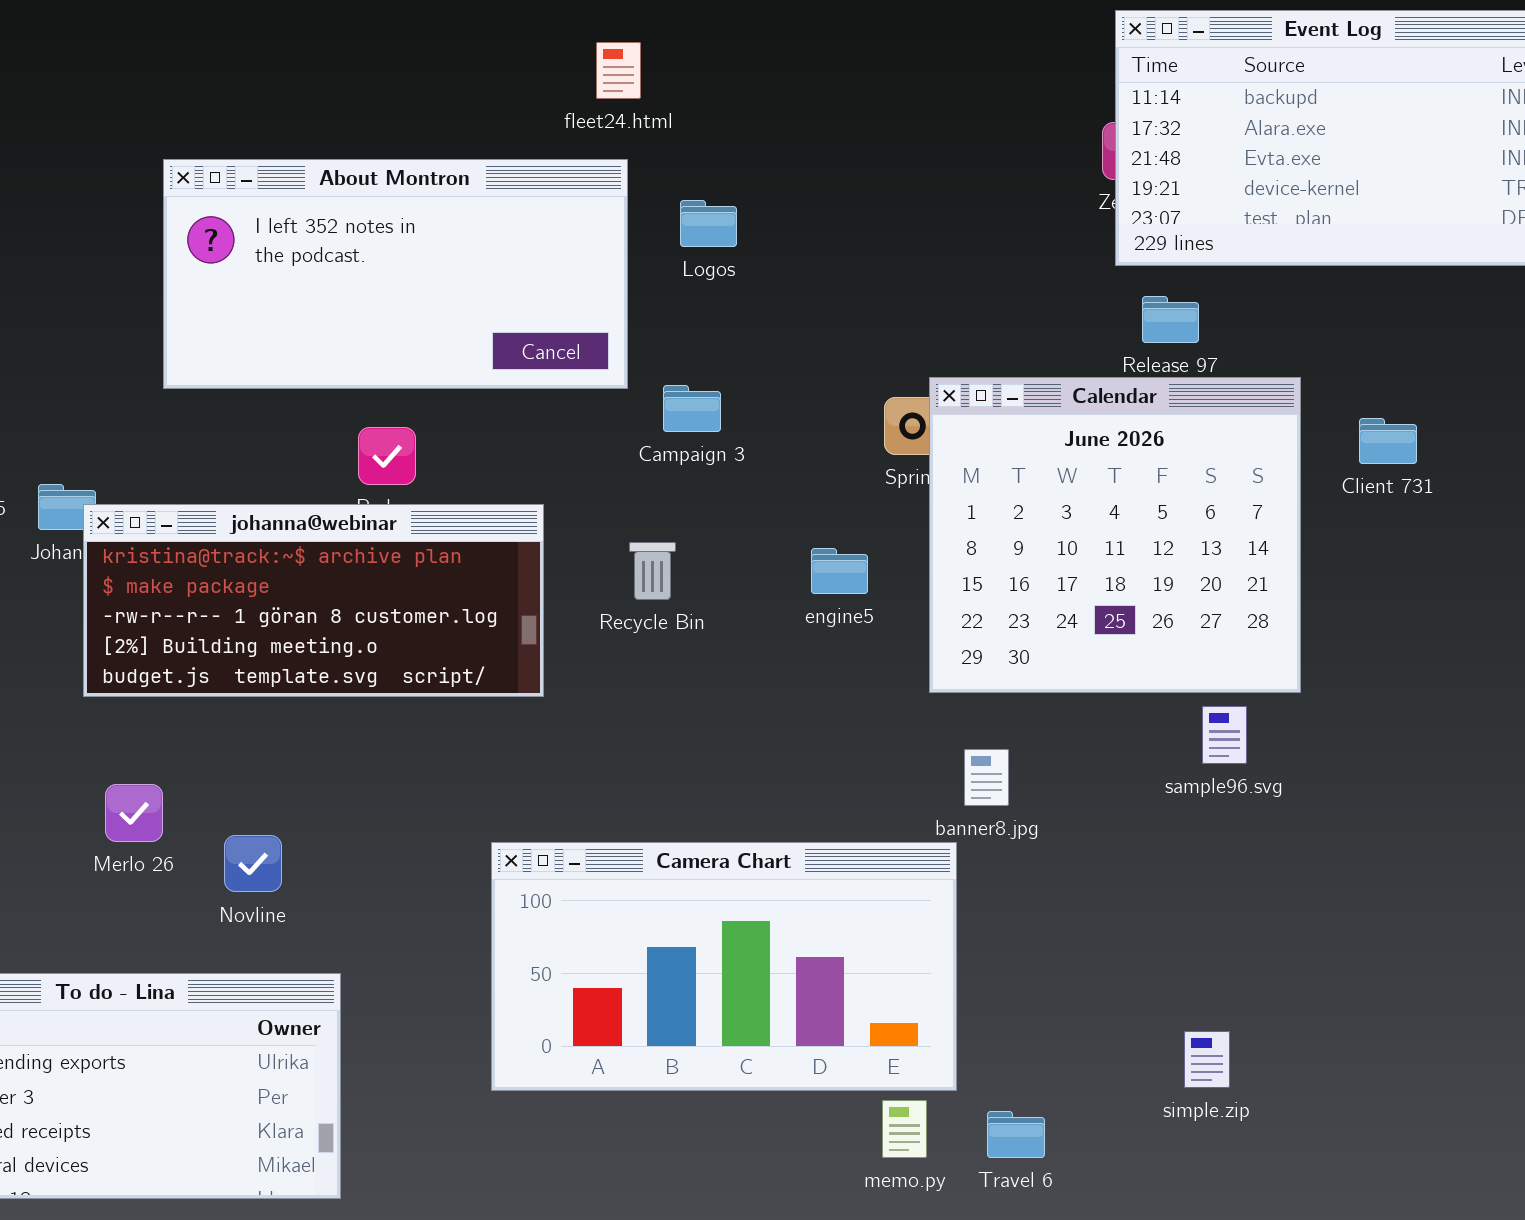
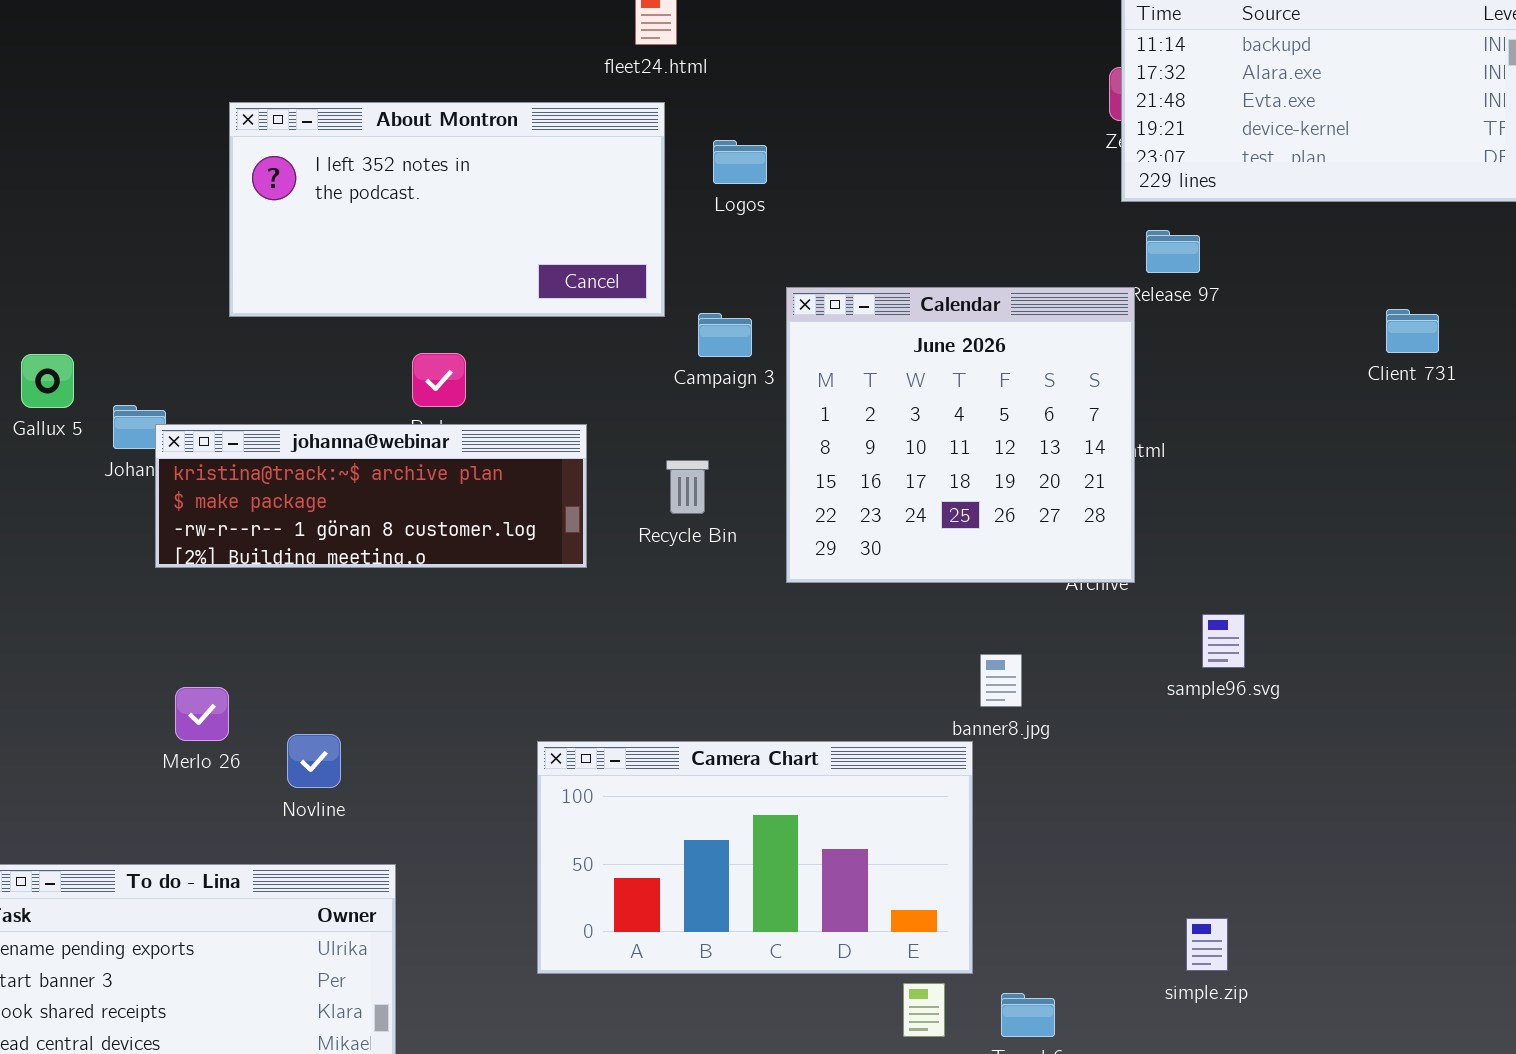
Calendar: [929,377,1301,693] -> [786,287,1135,583], moved
Client 731: [1359,418,1417,464] -> [1386,309,1439,353], moved
johanna@webinar: [83,504,544,697] -> [155,424,587,568], resized

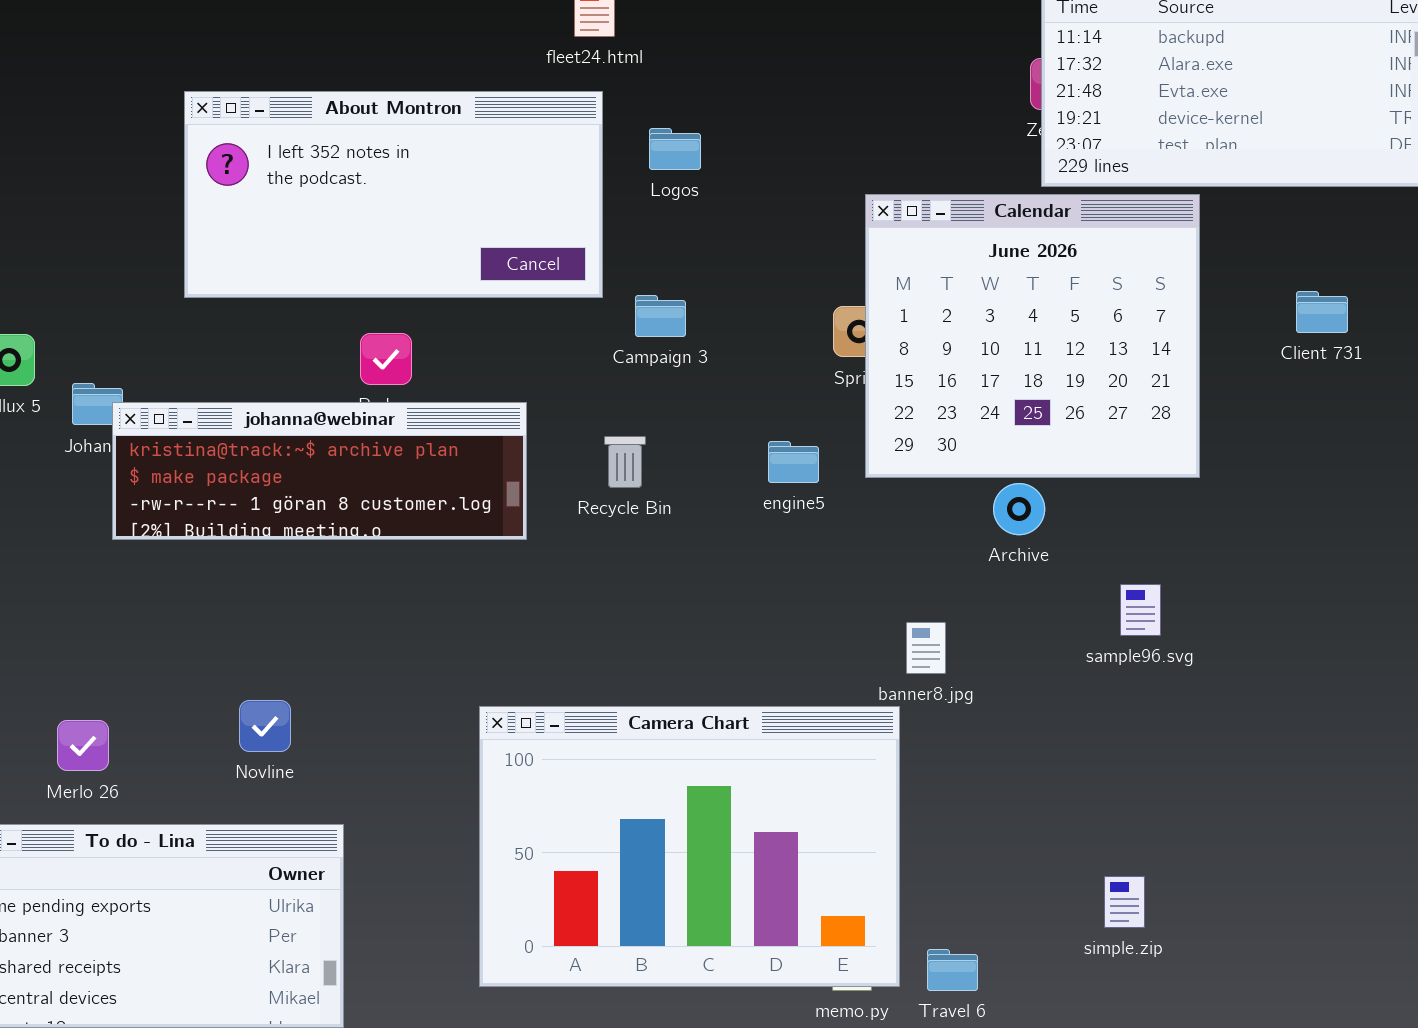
Calendar: [786,287,1135,583] -> [865,194,1200,478], moved
Merlo 26: [175,687,229,741] -> [57,720,109,771], moved
Camera Chart: [537,741,973,974] -> [479,706,900,987], resized

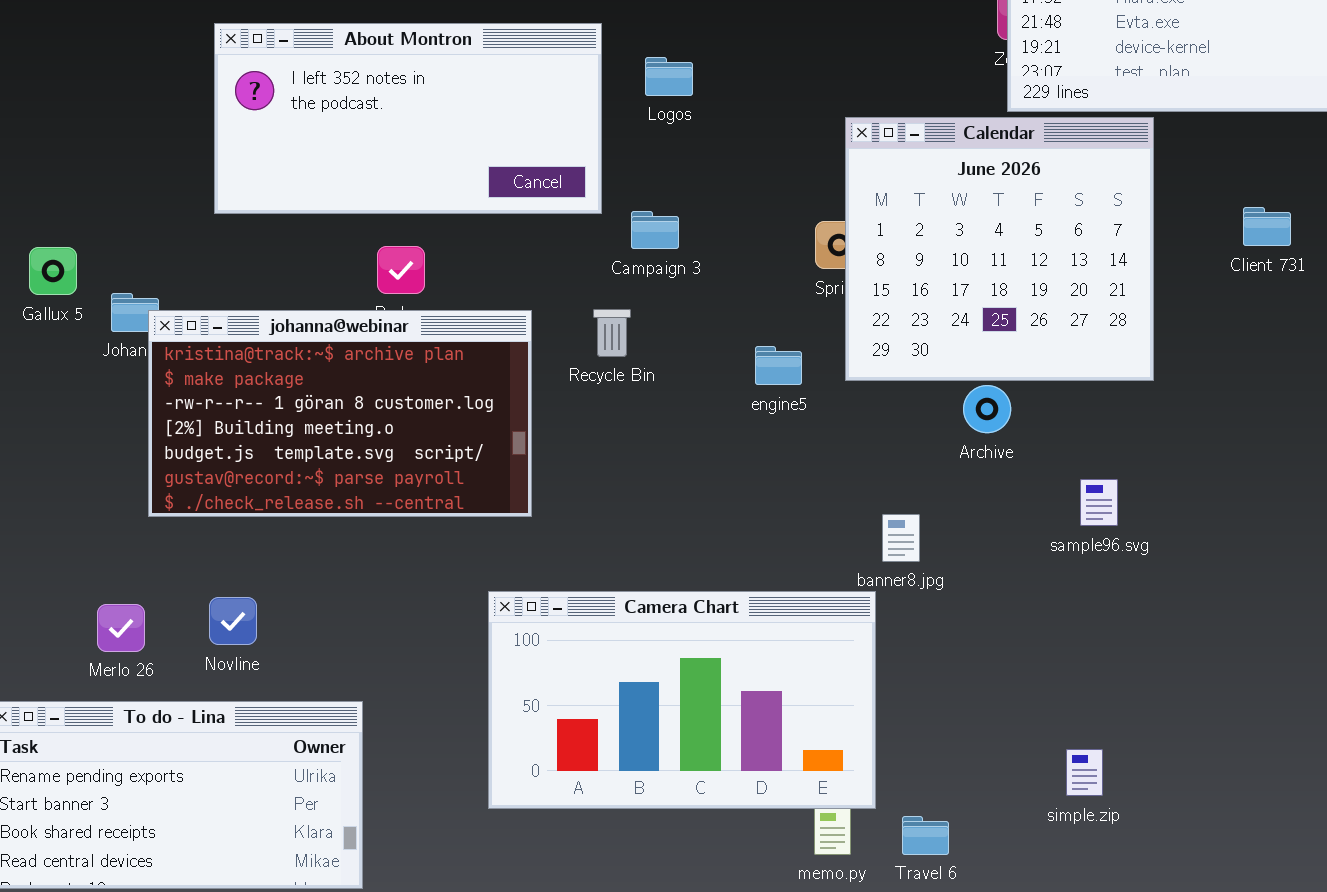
johanna@webinar: [112,402,527,540] -> [148,310,532,517], resized
Recycle Bin: [604,436,646,488] -> [593,309,631,357], moved
Novline: [239,700,291,752] -> [209,597,257,645], moved
Camera Chart: [479,706,900,987] -> [488,591,876,809], resized

